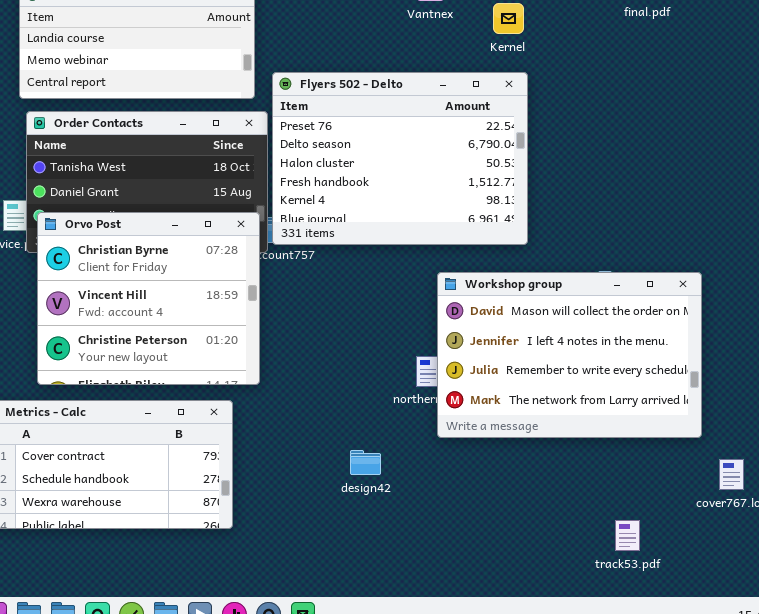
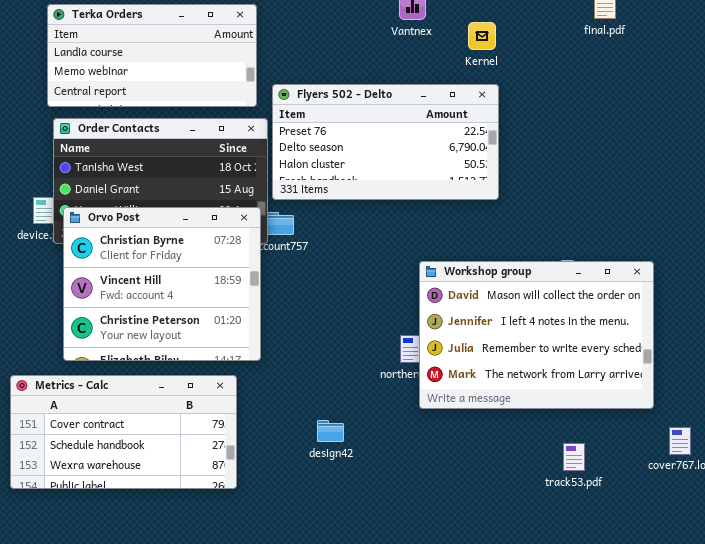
Flyers 502 - Delto: [272,72,528,245] -> [272,84,499,200], resized
design42: [350,450,381,475] -> [317,420,344,442], moved
track53.pdf: [615,520,640,551] -> [563,443,585,471], moved

